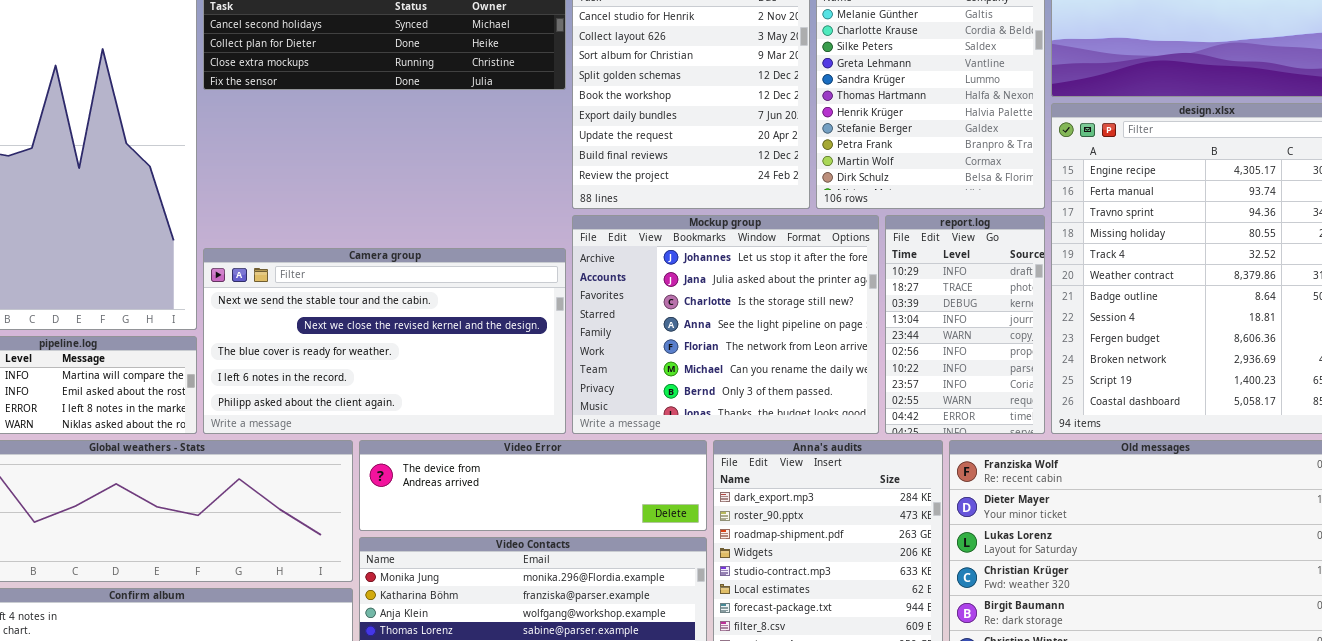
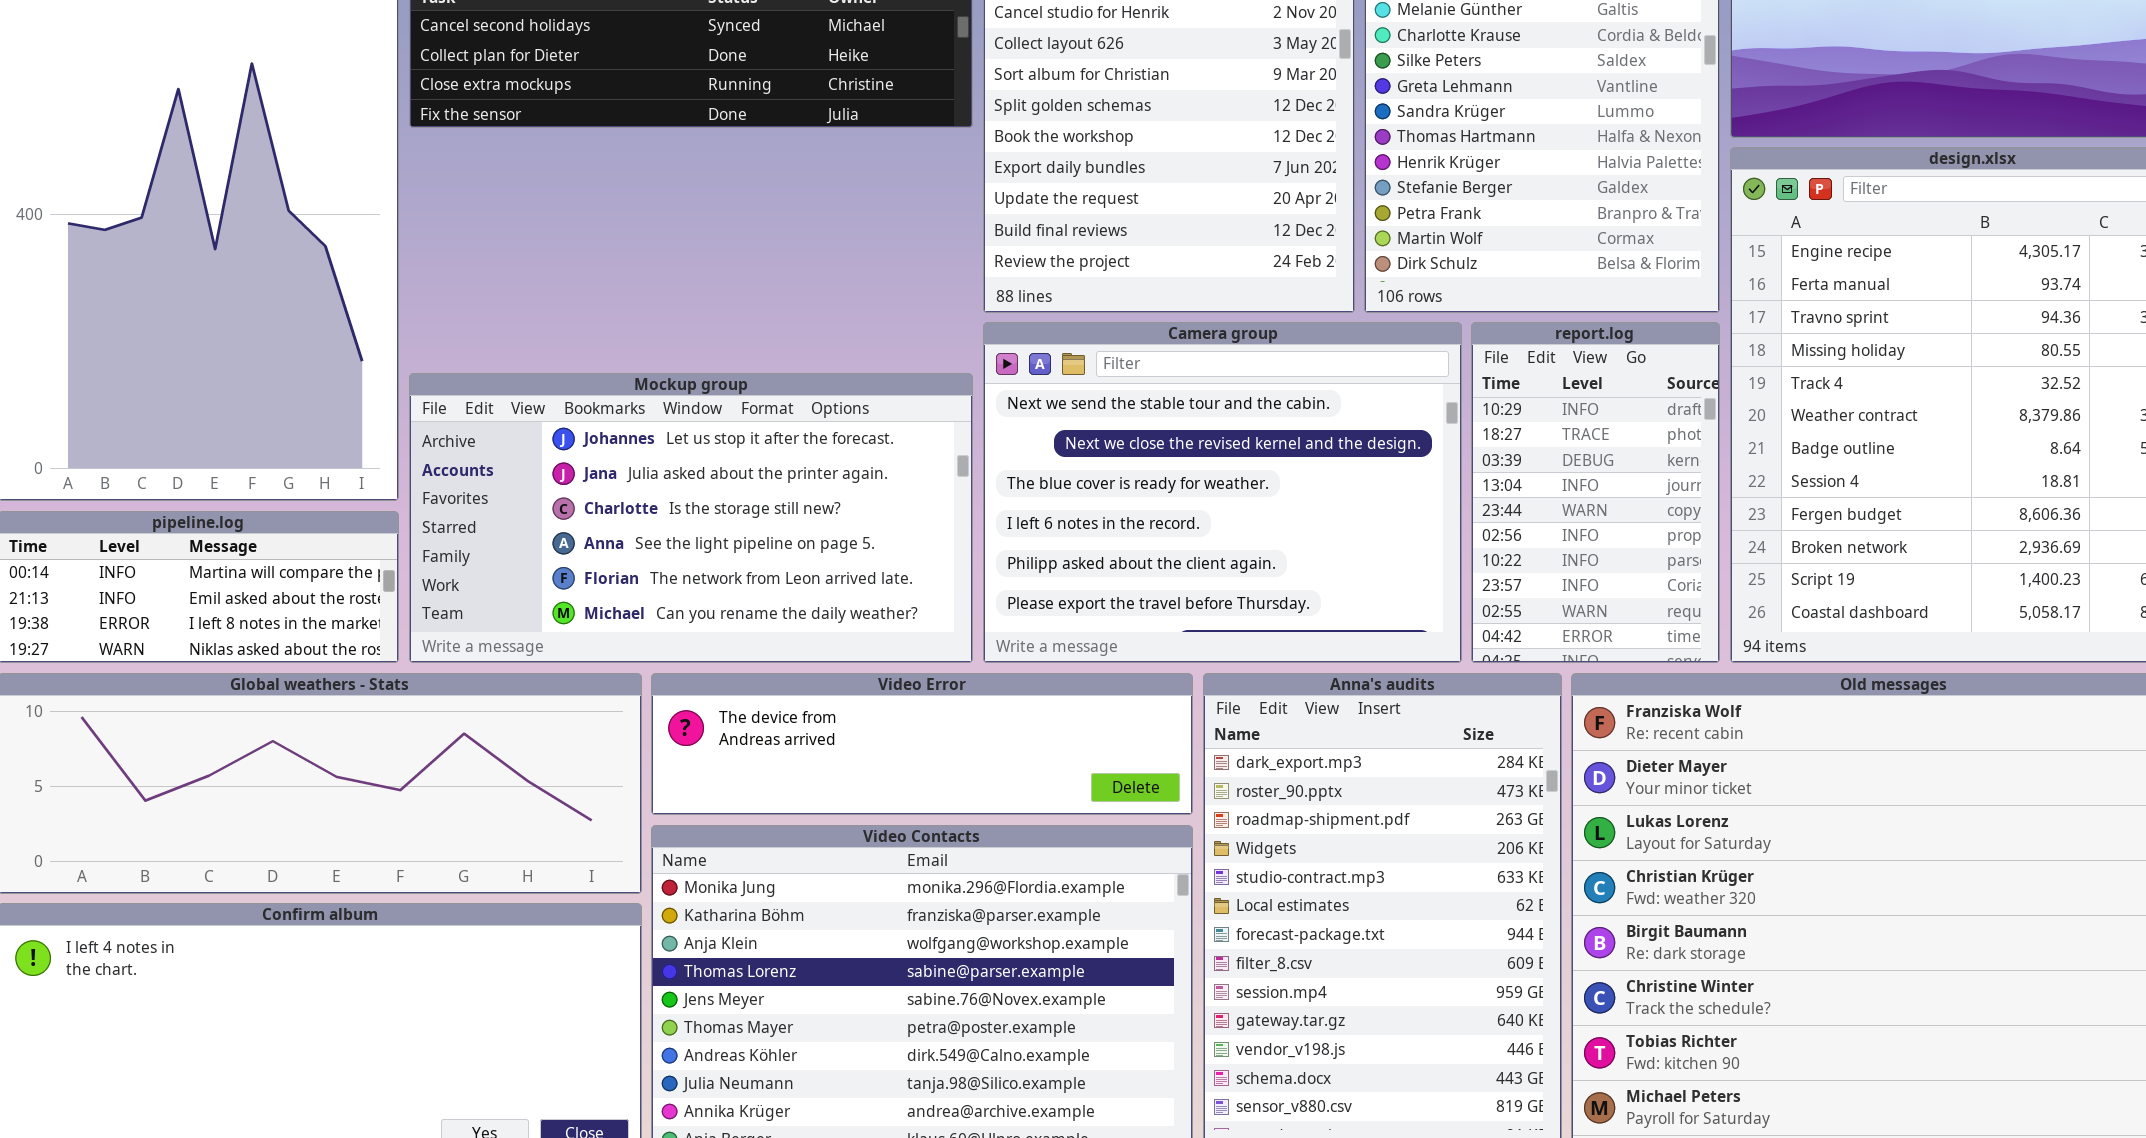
Mockup group: [572,215,879,434] -> [409,373,973,663], moved, resized
Camera group: [203,248,566,434] -> [983,322,1462,663], moved, resized

